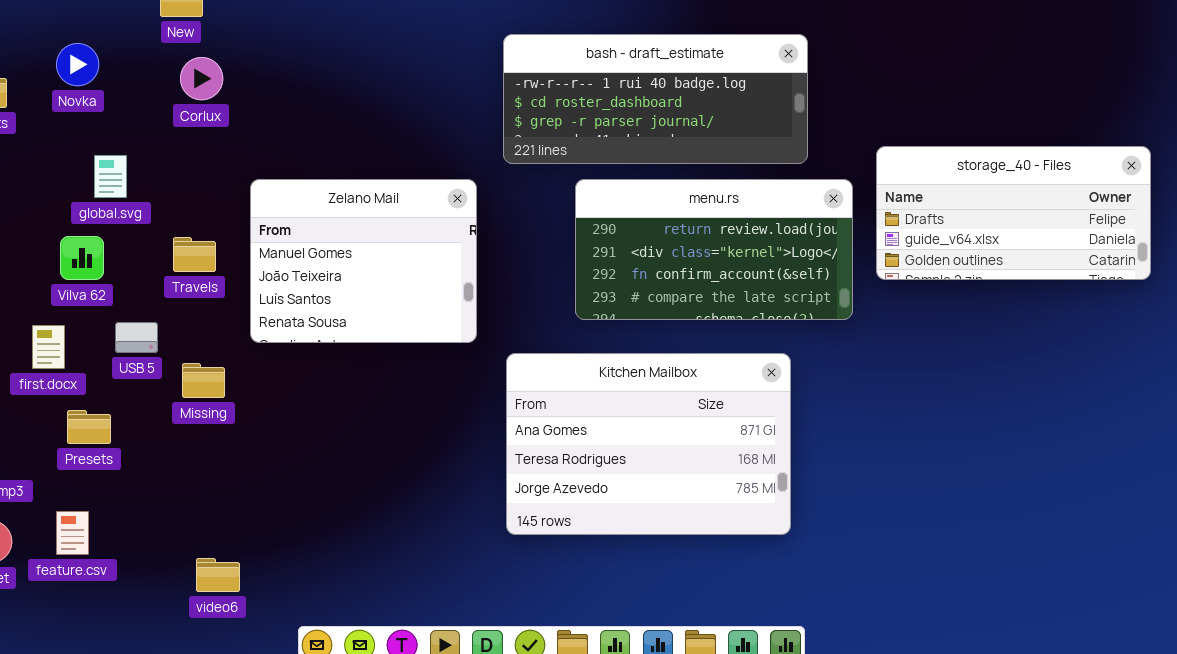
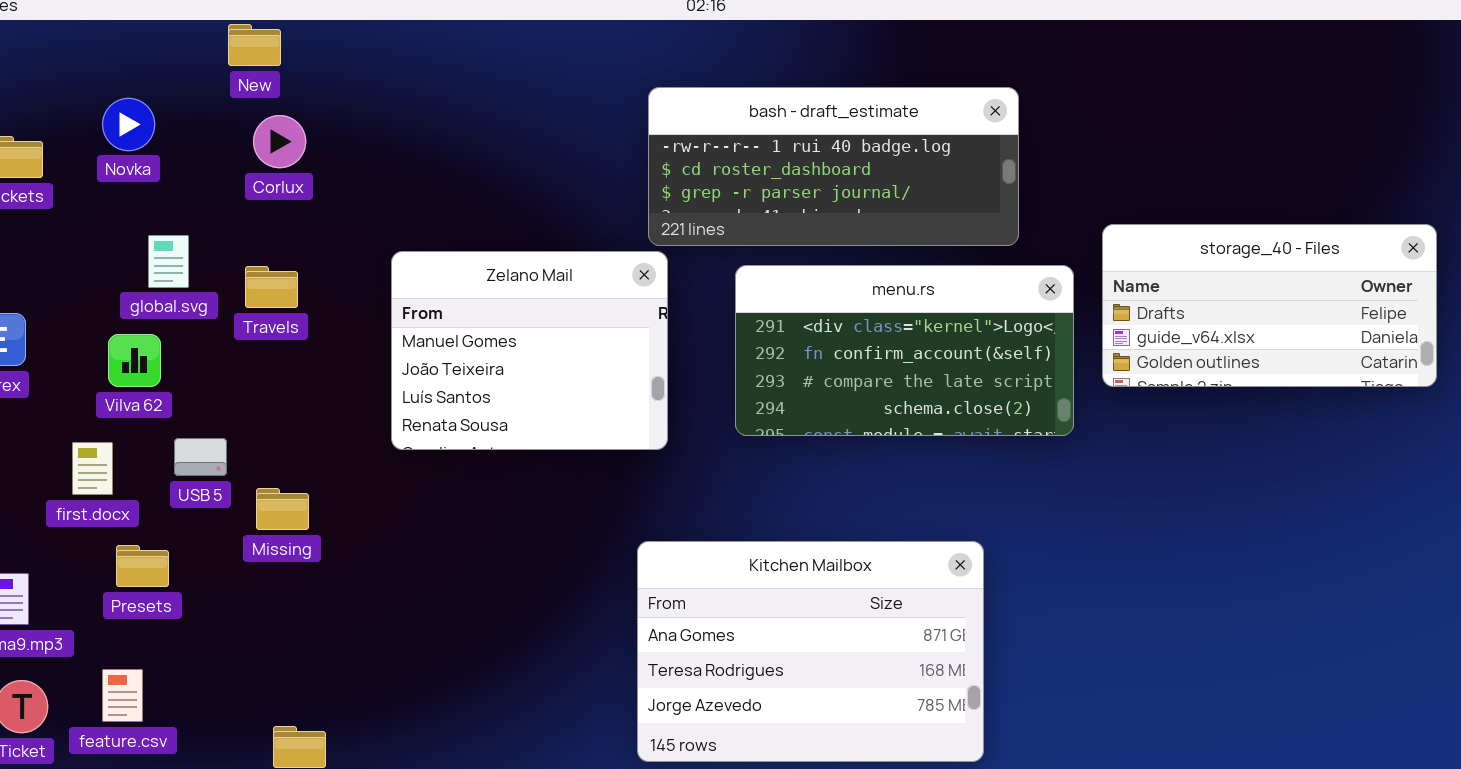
Zelano Mail: [250,179,477,343] -> [391,251,668,450], moved
menu.rs: [575,179,853,320] -> [735,265,1074,436], scrolled down 1 row
Travels: [173,237,216,272] -> [245,266,298,308], moved
Kitchen Mailbox: [506,353,791,535] -> [637,541,984,762], moved

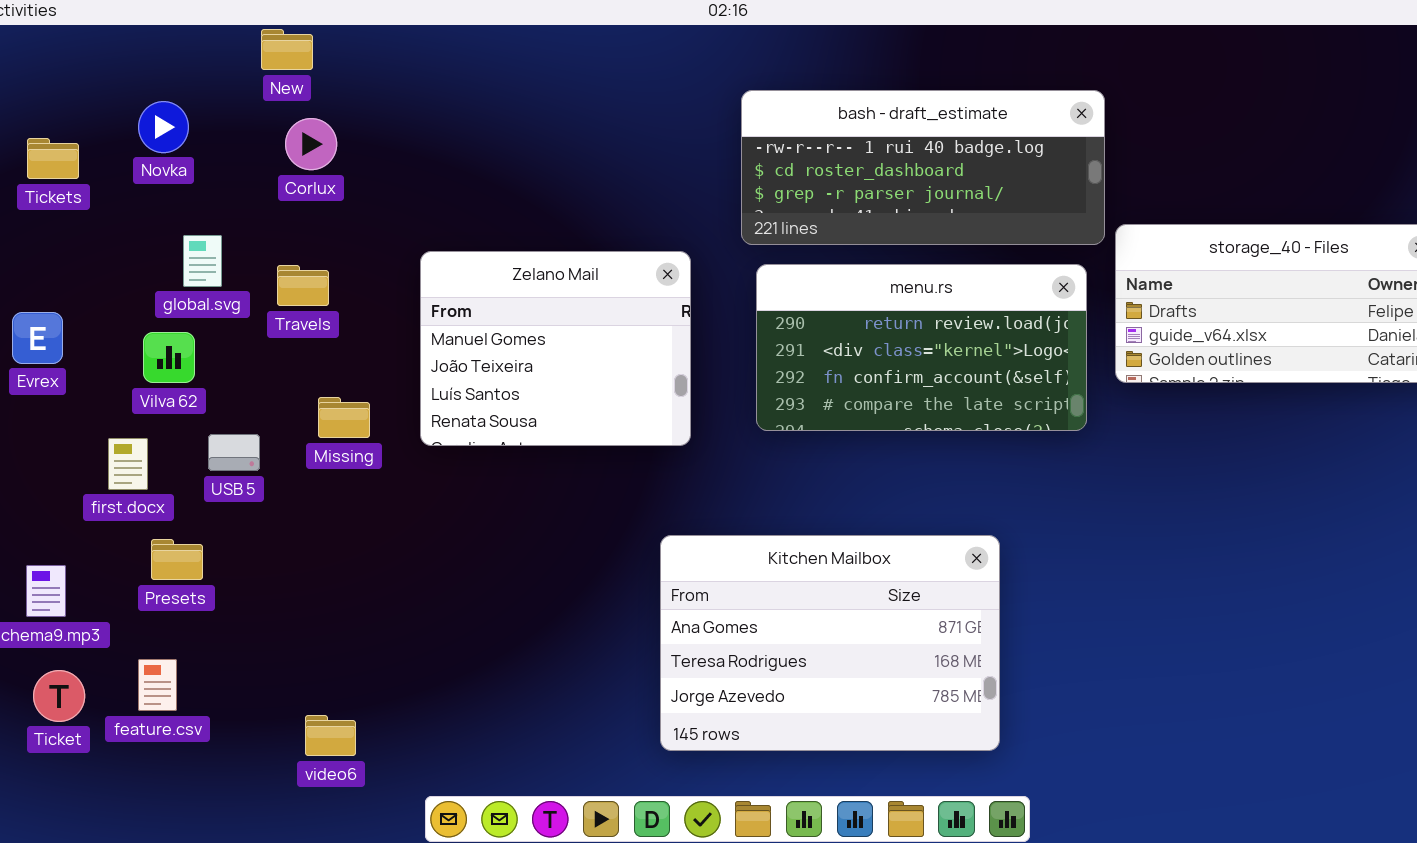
bash - draft_estimate: [648,87,1019,246] -> [741,90,1105,245], moved
menu.rs: [735,265,1074,436] -> [756,264,1087,431], scrolled up 1 row
Missing: [256,488,309,530] -> [318,397,370,438], moved

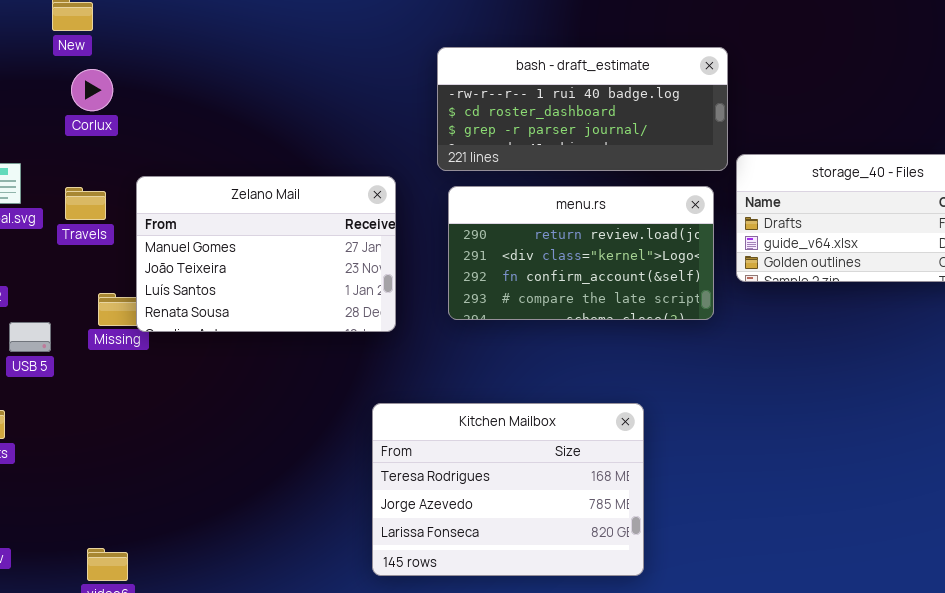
Zelano Mail: [420,251,691,446] -> [136,176,396,332], resized
Kitchen Mailbox: [660,535,1000,751] -> [372,403,644,576], scrolled down 1 row

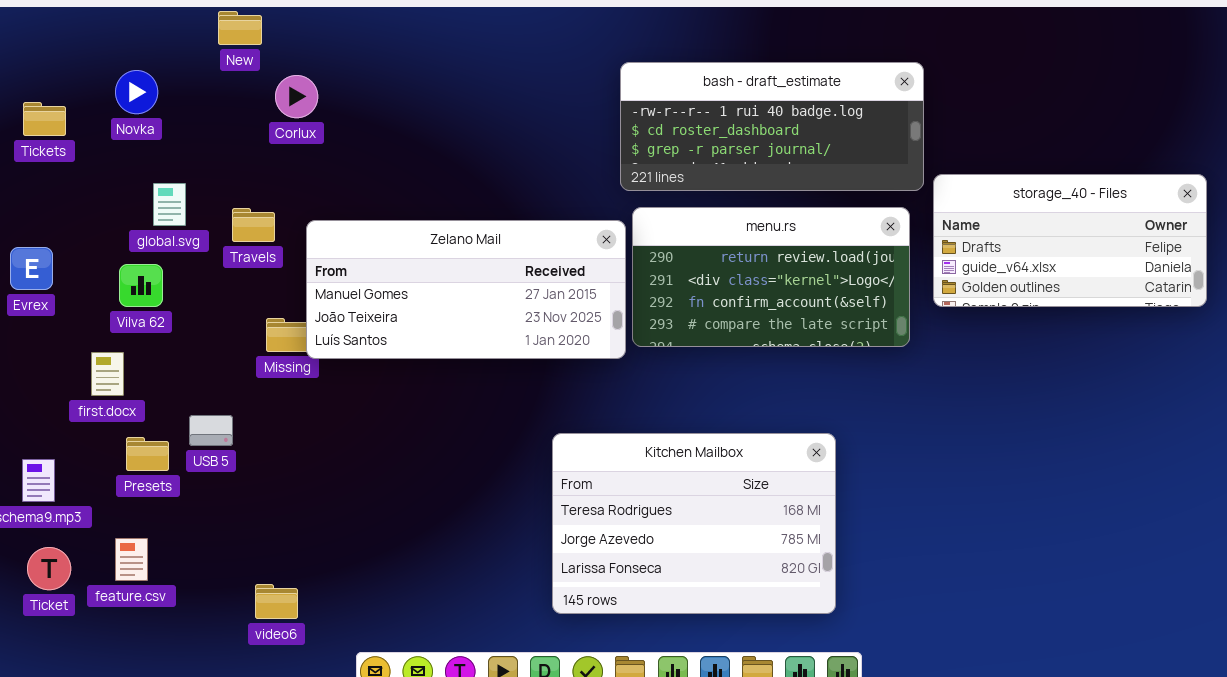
Corlux: [71,69,113,111] -> [275,75,318,118], moved
Zelano Mail: [136,176,396,332] -> [306,220,626,359], resized
USB 5: [9,322,51,352] -> [189,415,233,446], moved

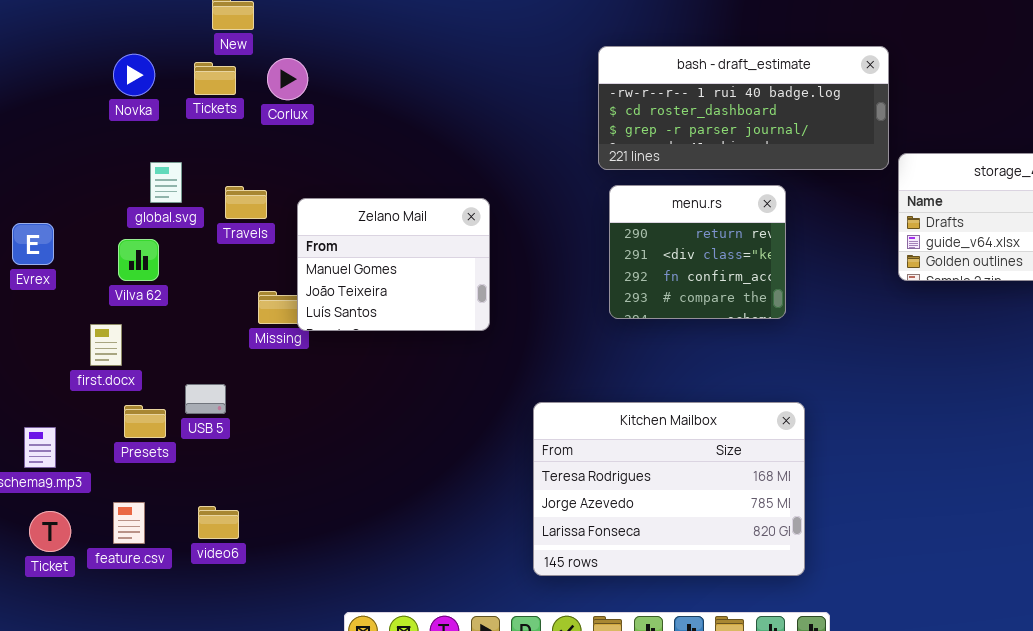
Tickets: [23,102,66,136] -> [194,62,236,95], moved
menu.rs: [632,207,910,347] -> [609,185,786,319], resized
Zelano Mail: [306,220,626,359] -> [297,198,490,331], resized
video6: [255,584,298,619] -> [198,506,239,539], moved

